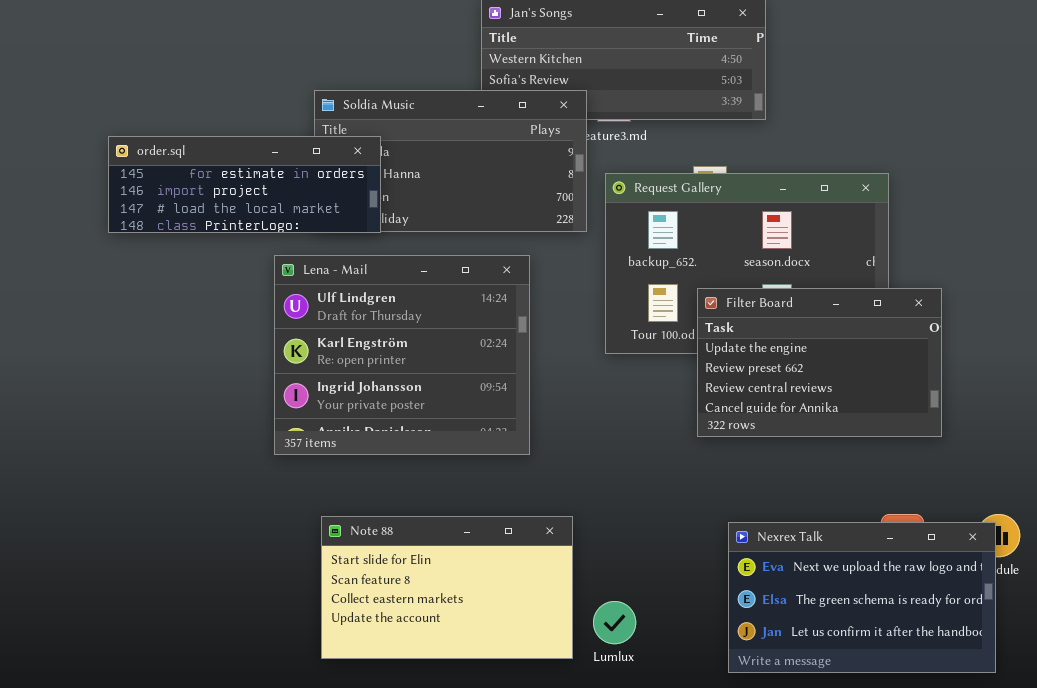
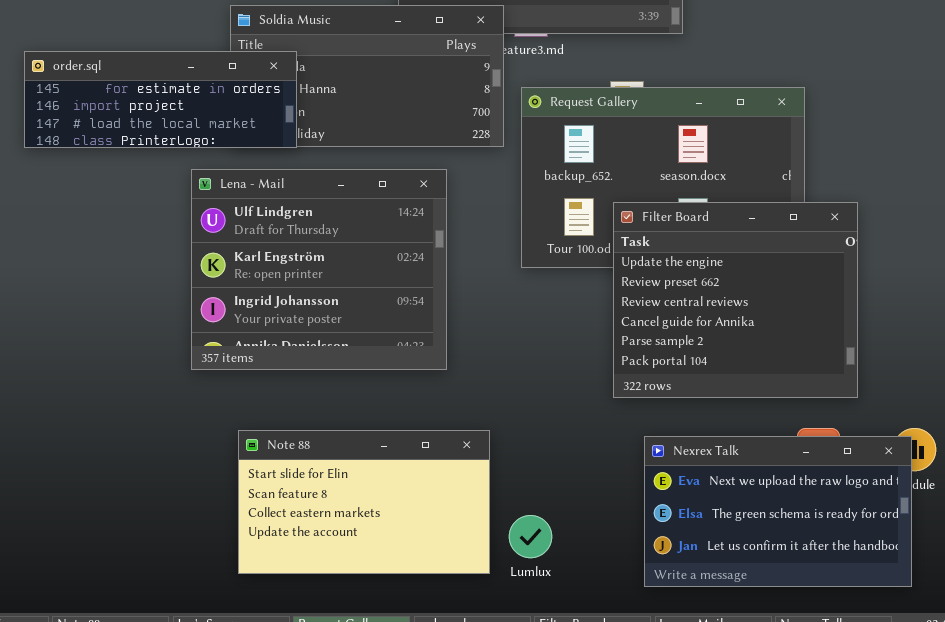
Filter Board: [697,288,942,437] -> [613,202,858,398], resized

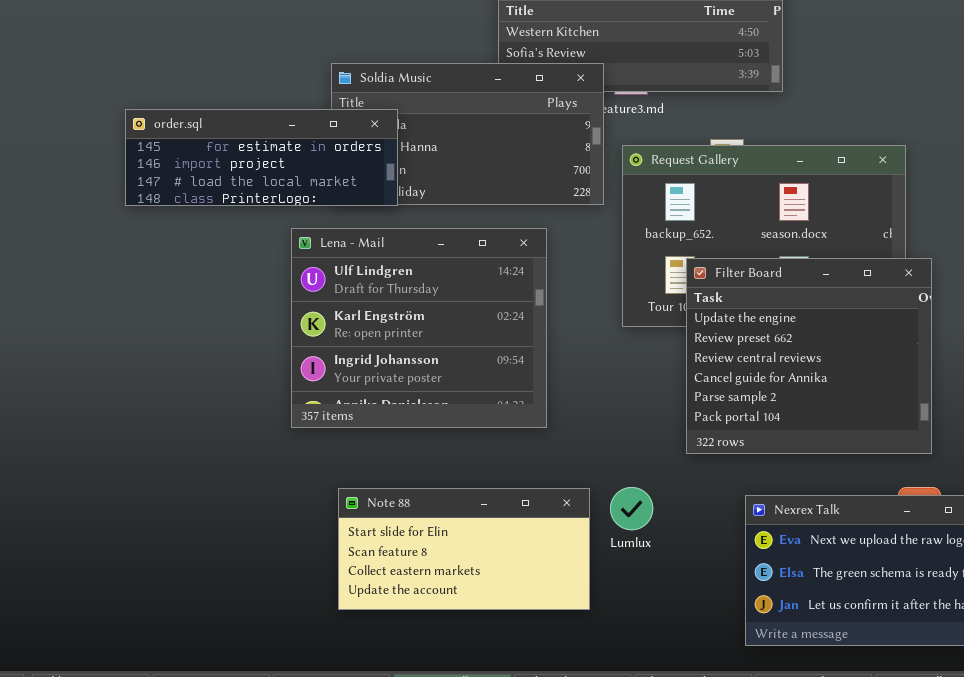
Filter Board: [613,202,858,398] -> [686,258,932,454], moved
Note 88: [238,430,490,574] -> [338,488,590,610], resized
Lumlux: [509,515,552,558] -> [610,487,653,530], moved

